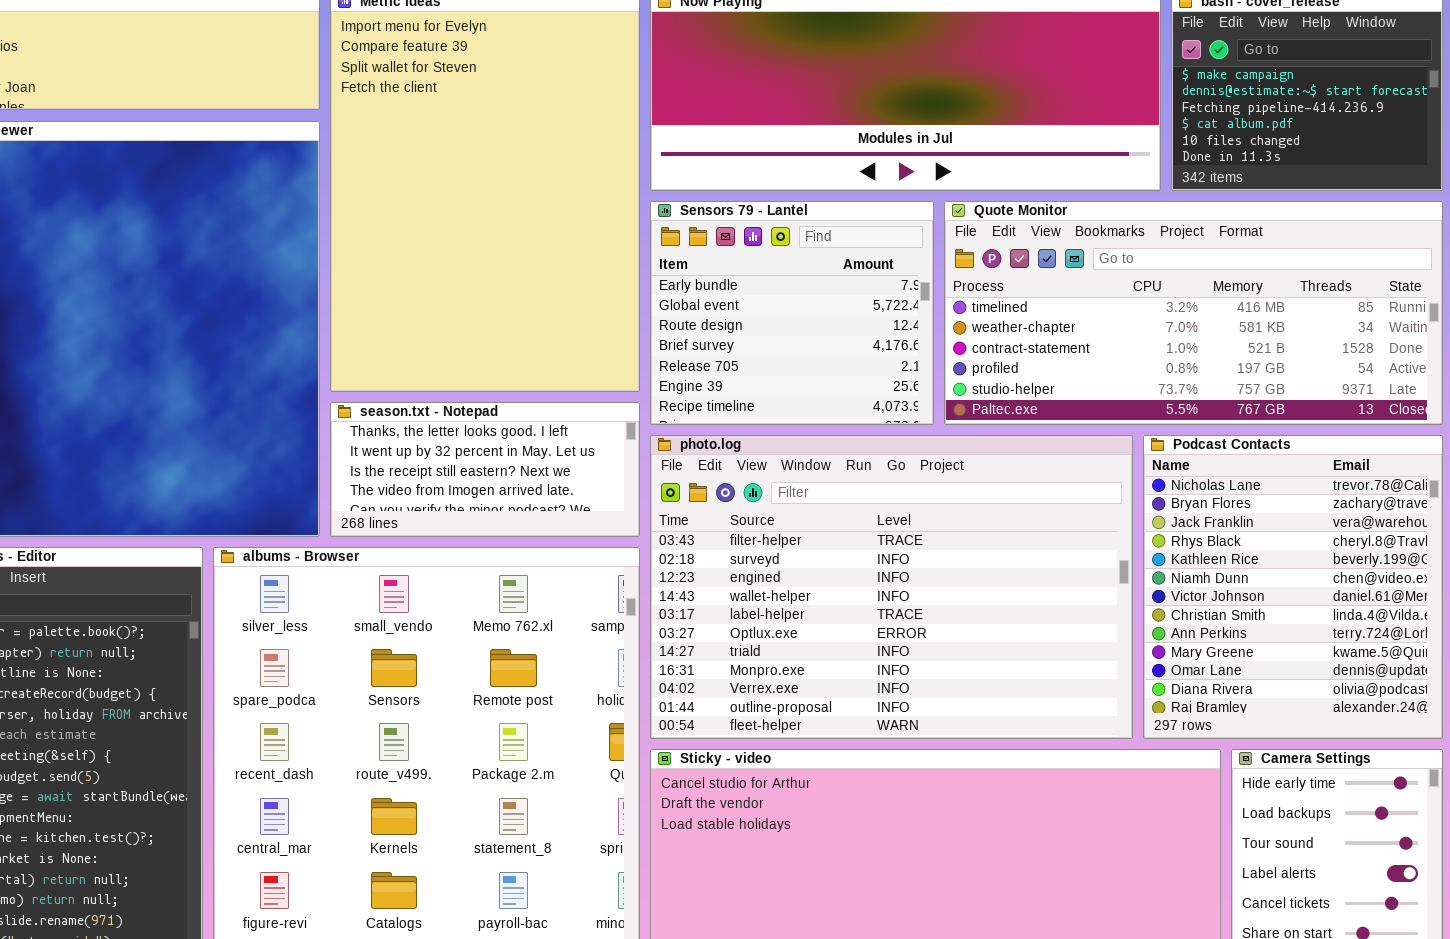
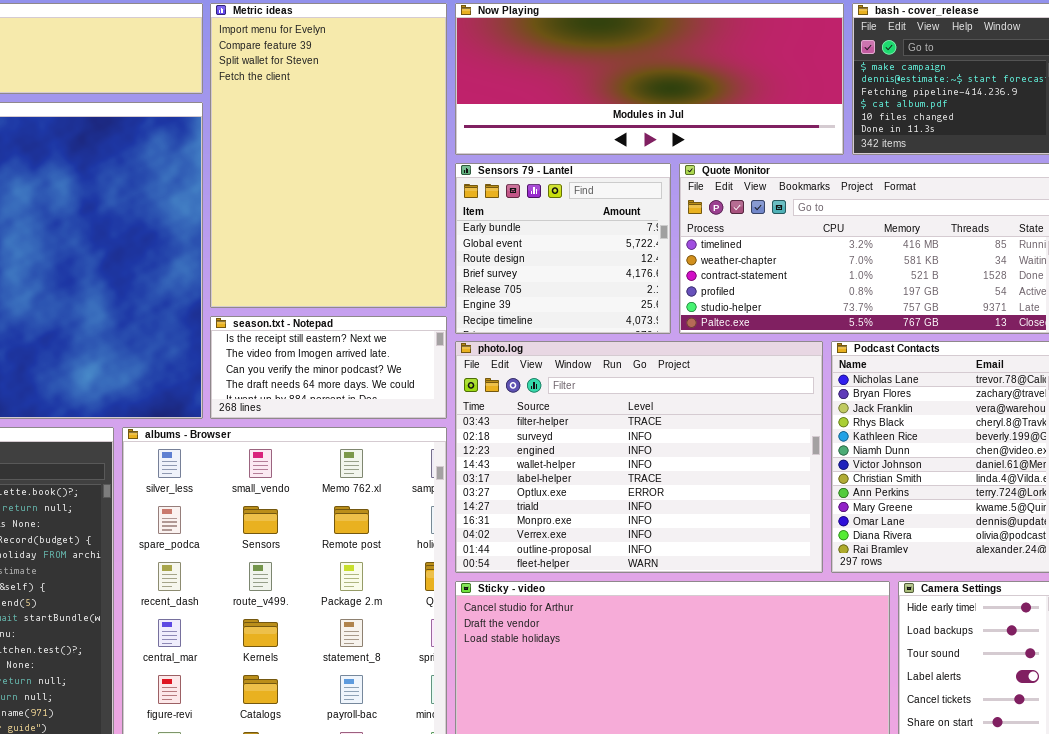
season.txt - Notepad: [330,402,640,537] -> [210,316,447,419], scrolled down 2 rows

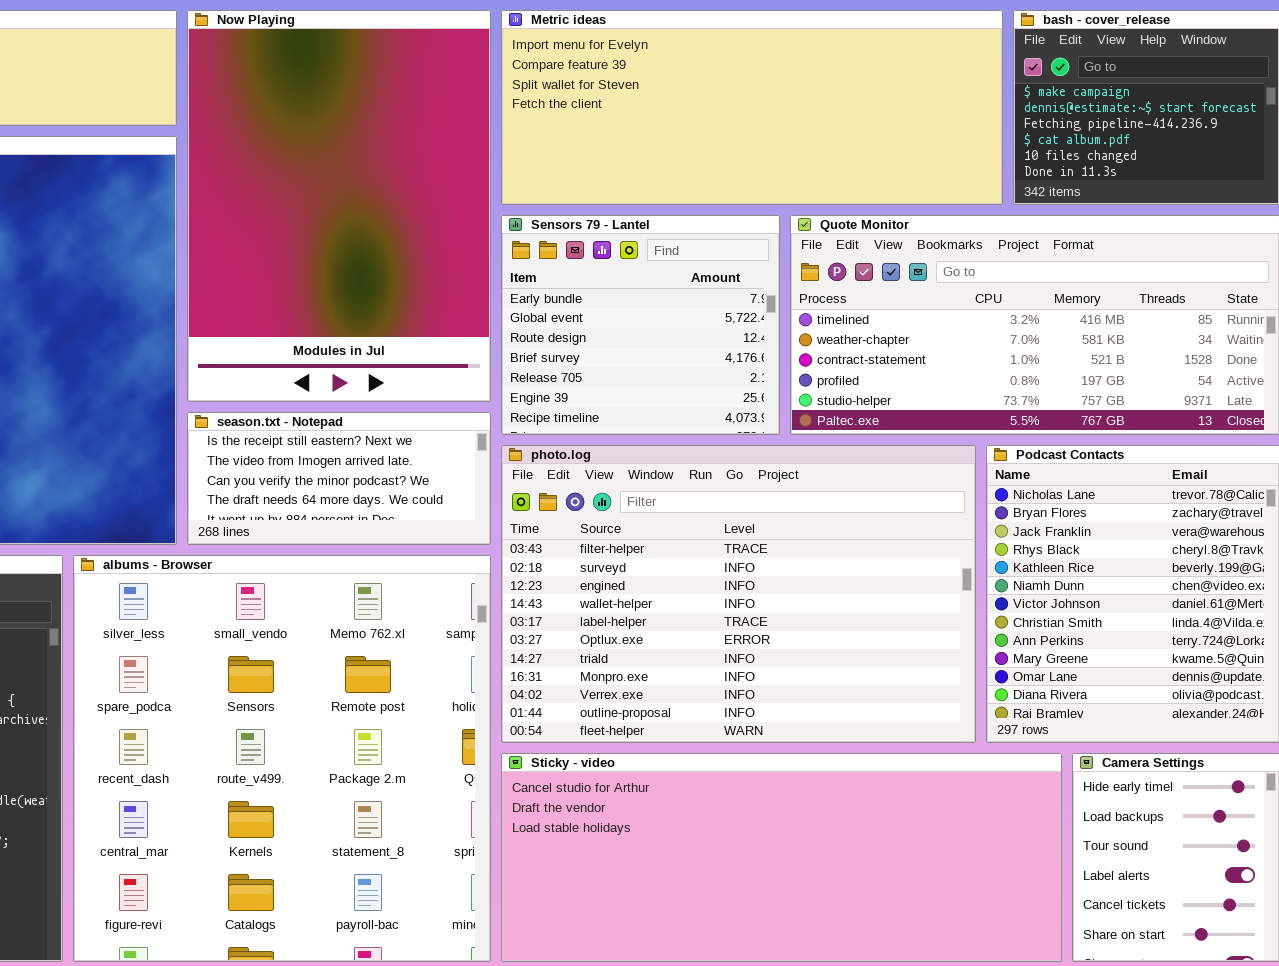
Metric ideas: [210,3,447,308] -> [501,10,1003,205], moved, resized
Now Playing: [455,3,844,155] -> [187,10,491,402], moved, resized

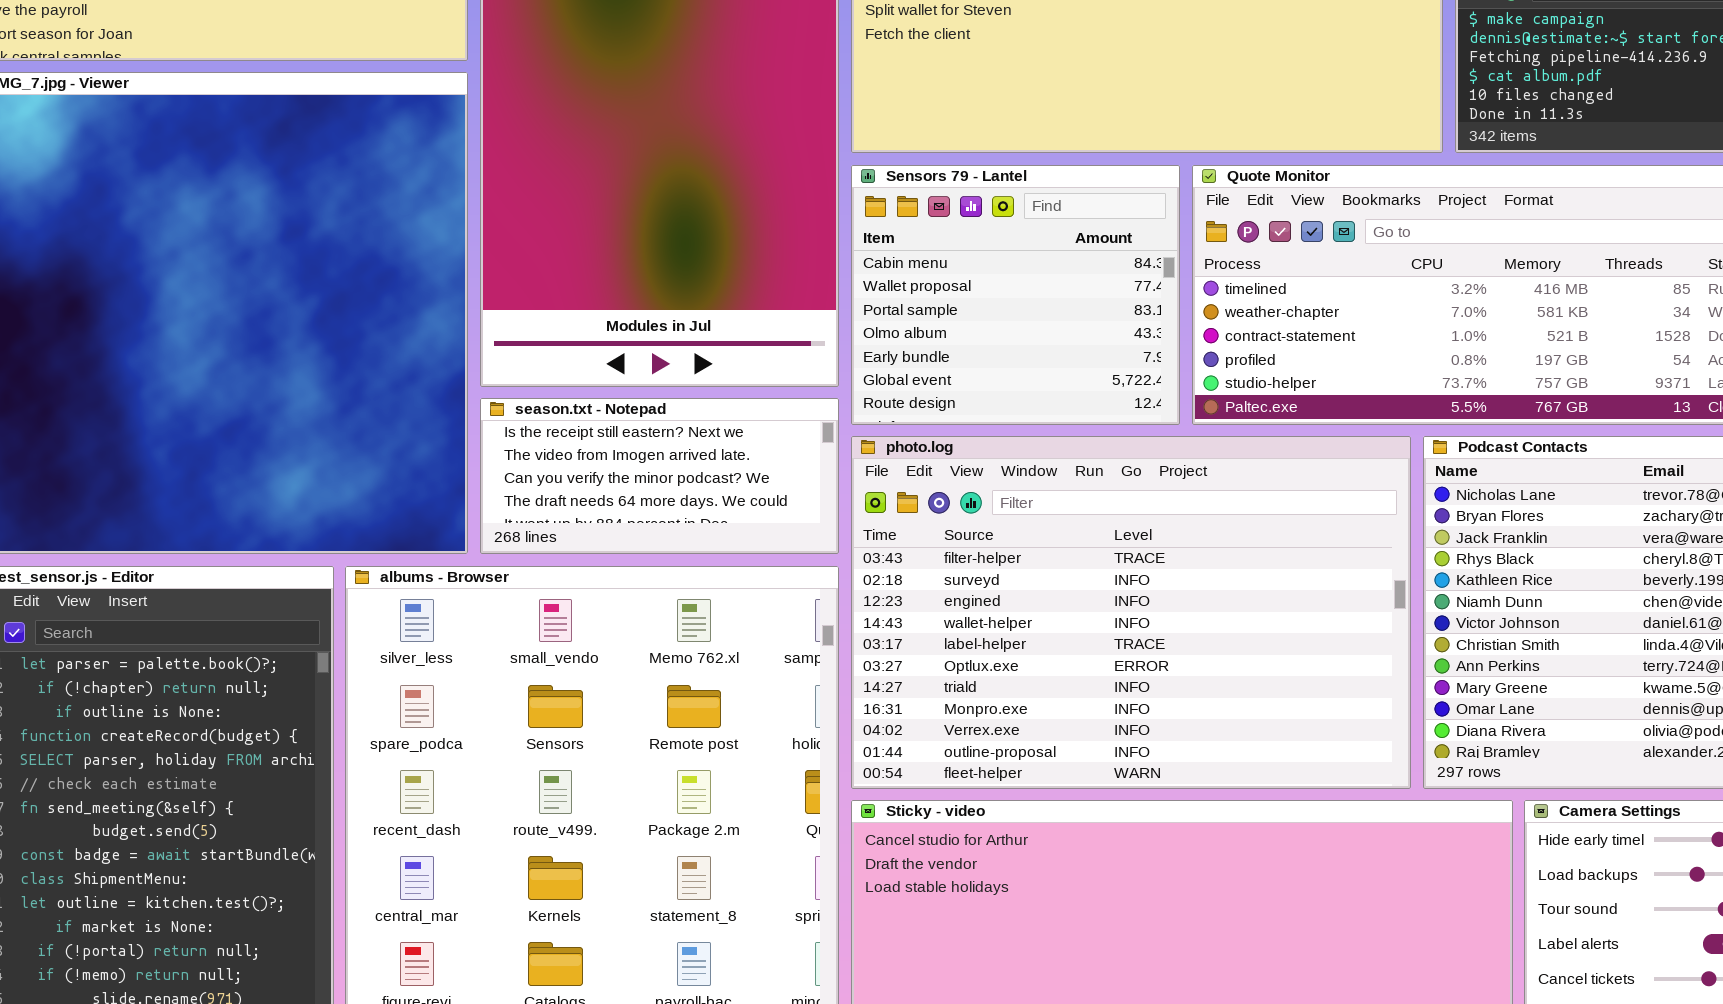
Sensors 79 - Lantel: [501,215,780,435] -> [851,165,1180,425], scrolled up 4 rows

